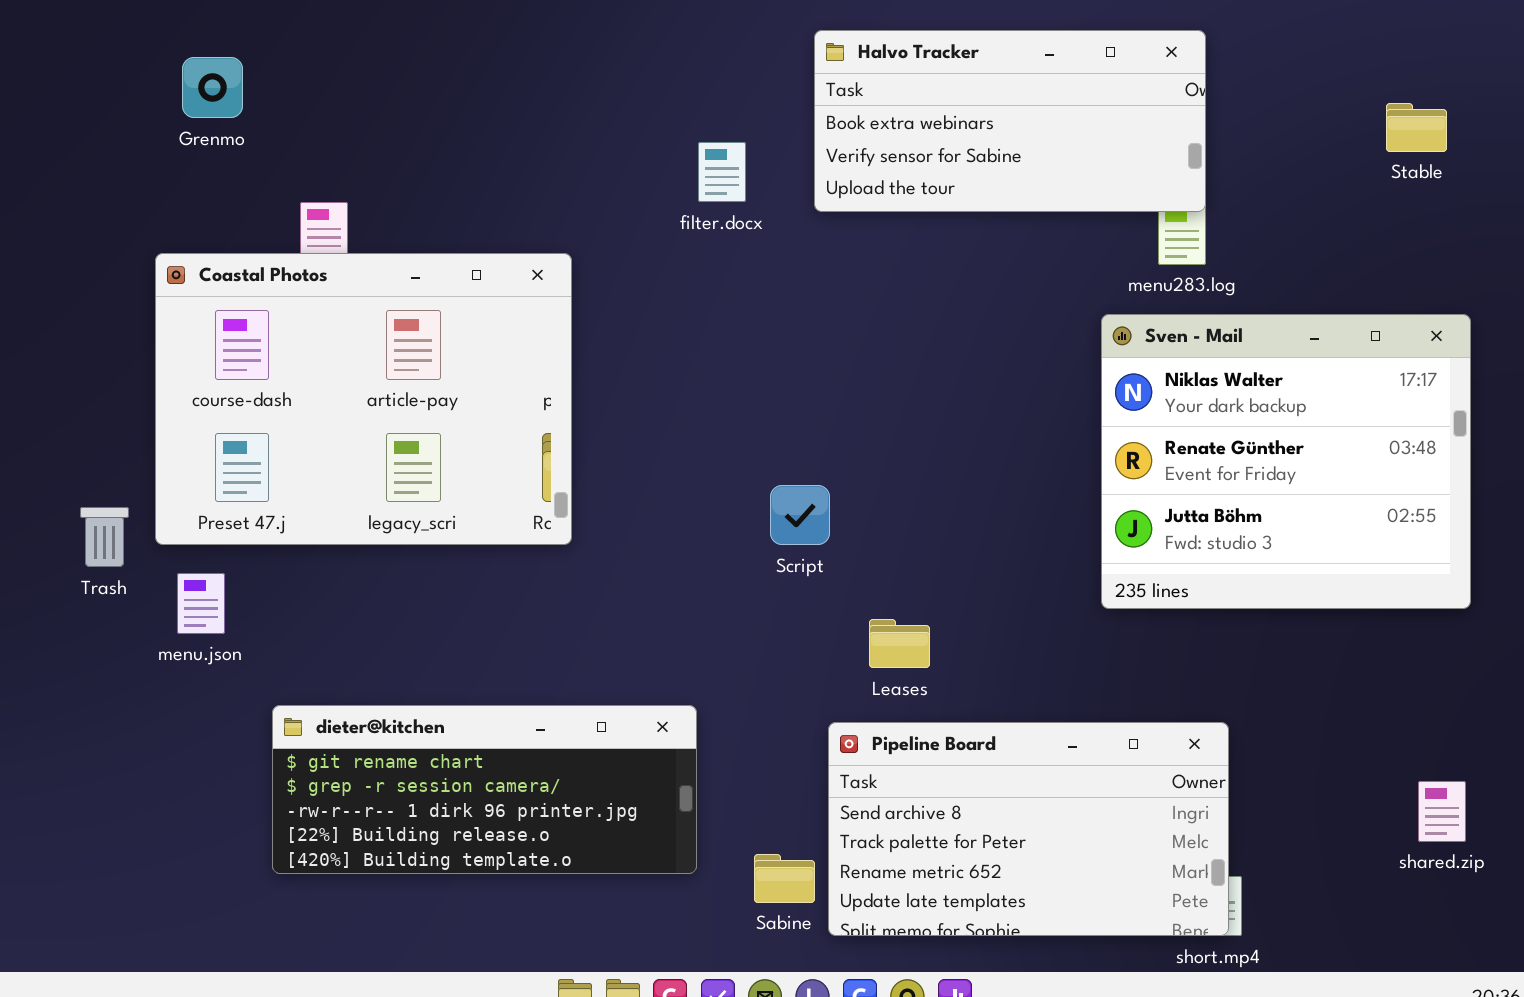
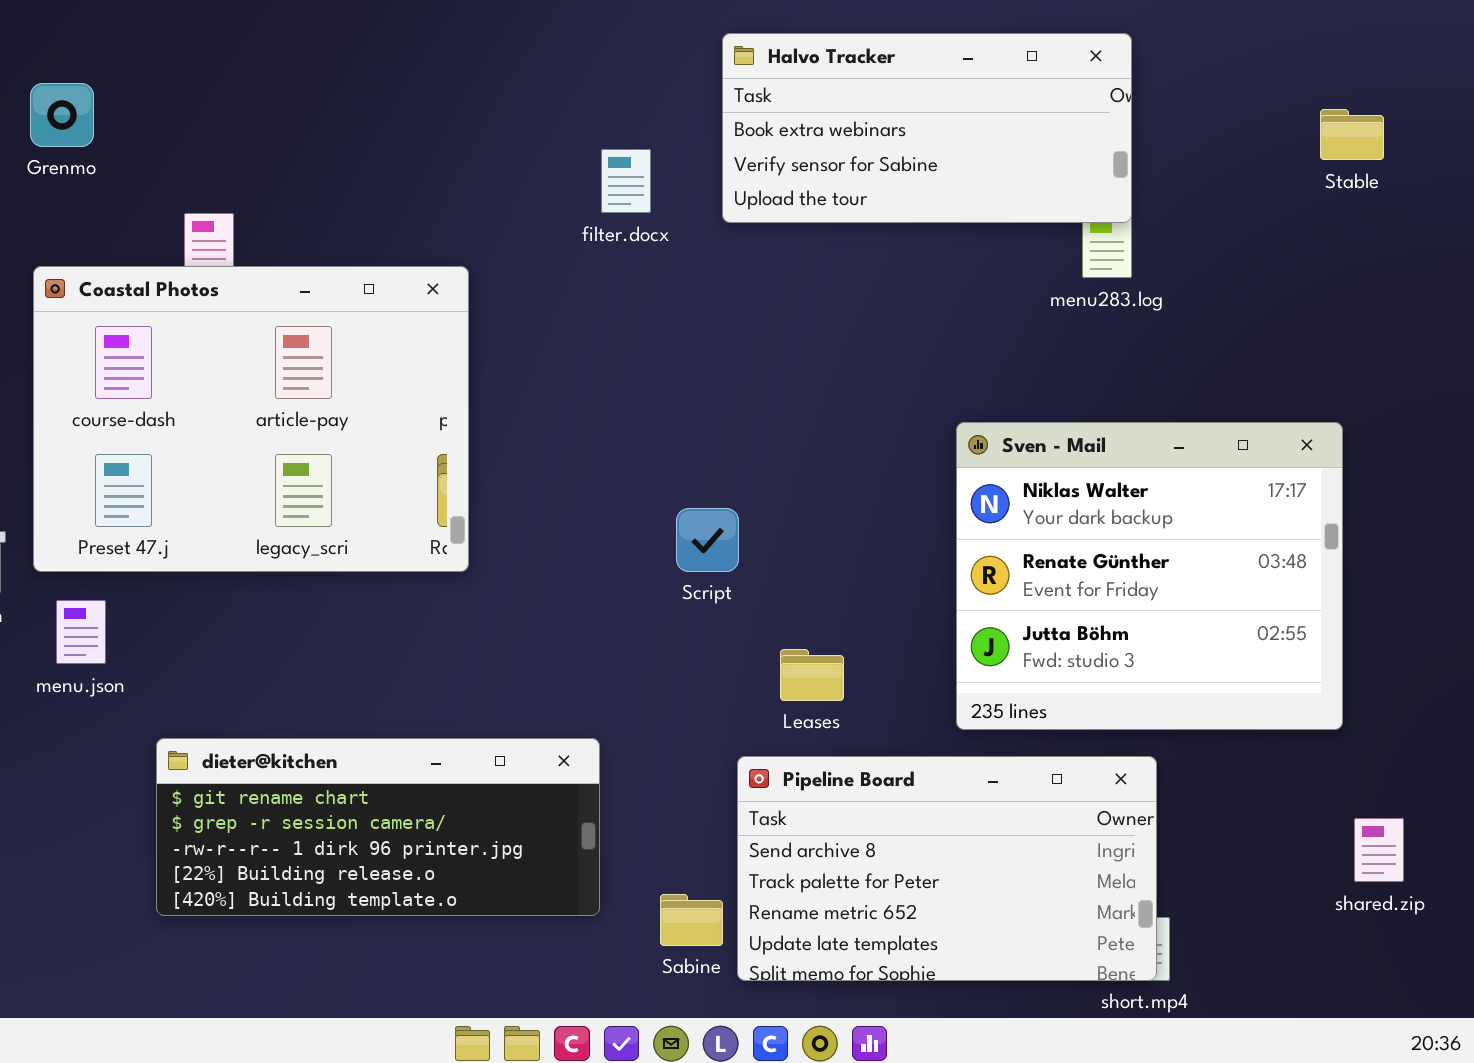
Grenmo: [182,57,243,118] -> [30,83,94,147], moved
Sven - Mail: [1101,314,1471,609] -> [956,422,1343,730], moved

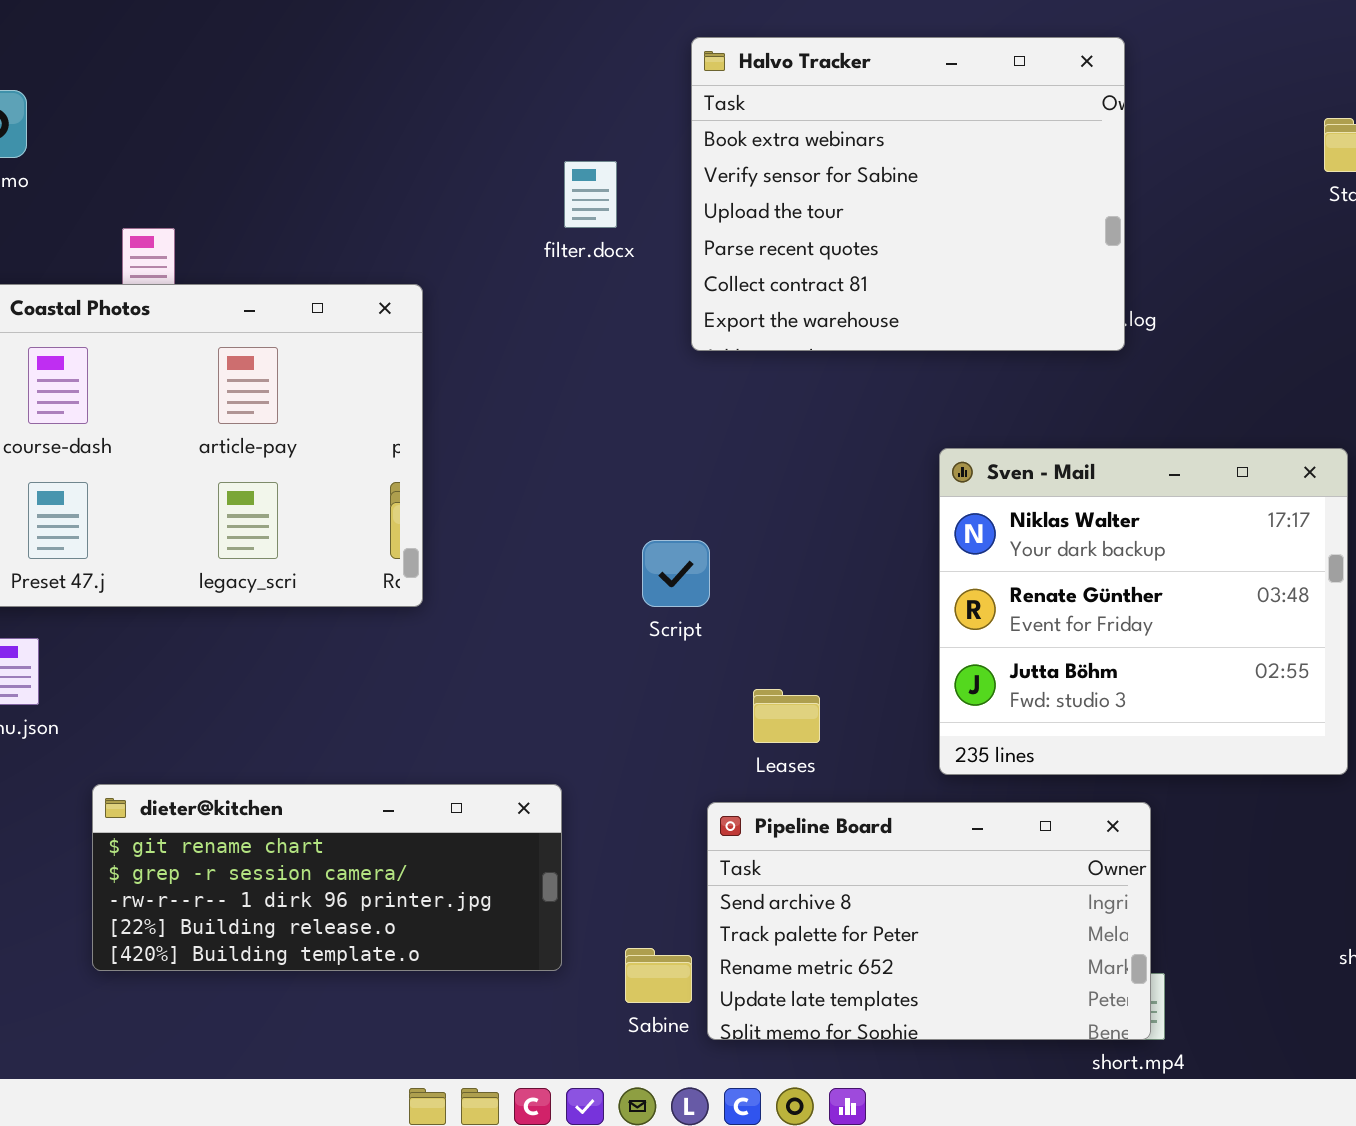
Halvo Tracker: [722,33,1132,223] -> [691,37,1125,351], resized

